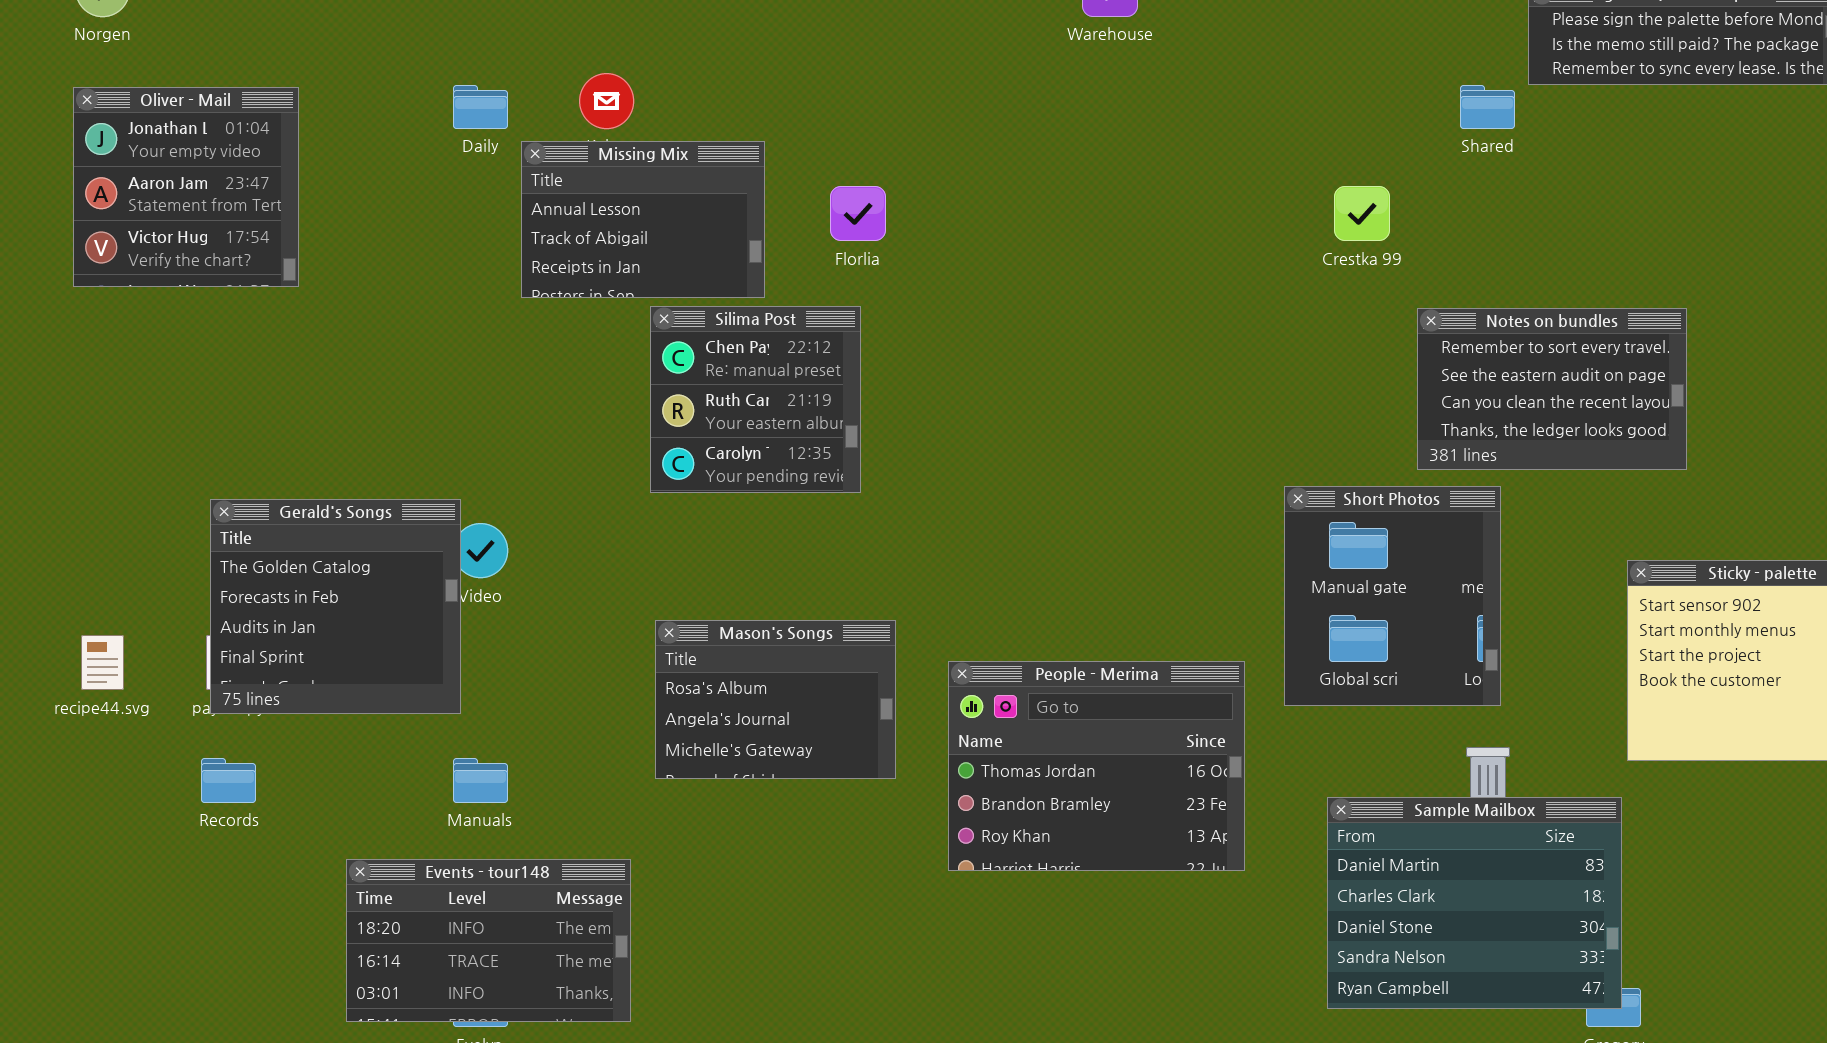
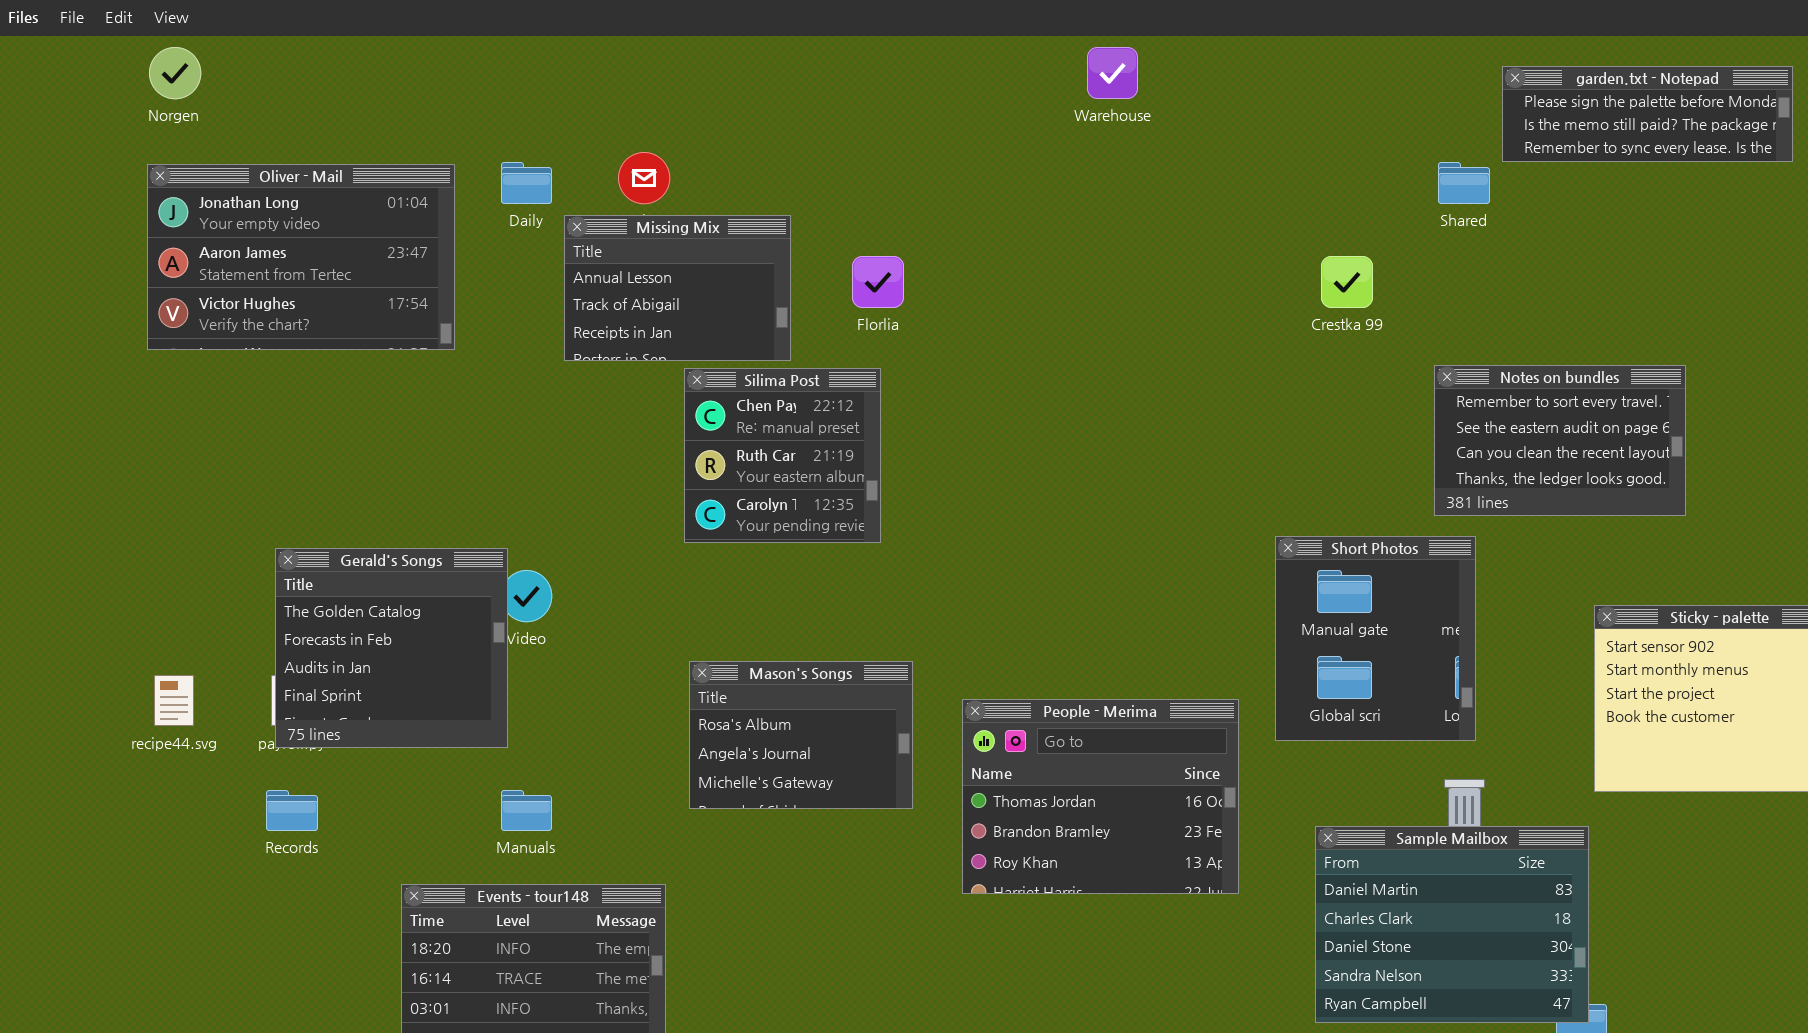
Oliver - Mail: [73,87,299,287] -> [147,164,455,350], resized
Notes on bundles: [1417,308,1687,470] -> [1434,365,1686,516], moved

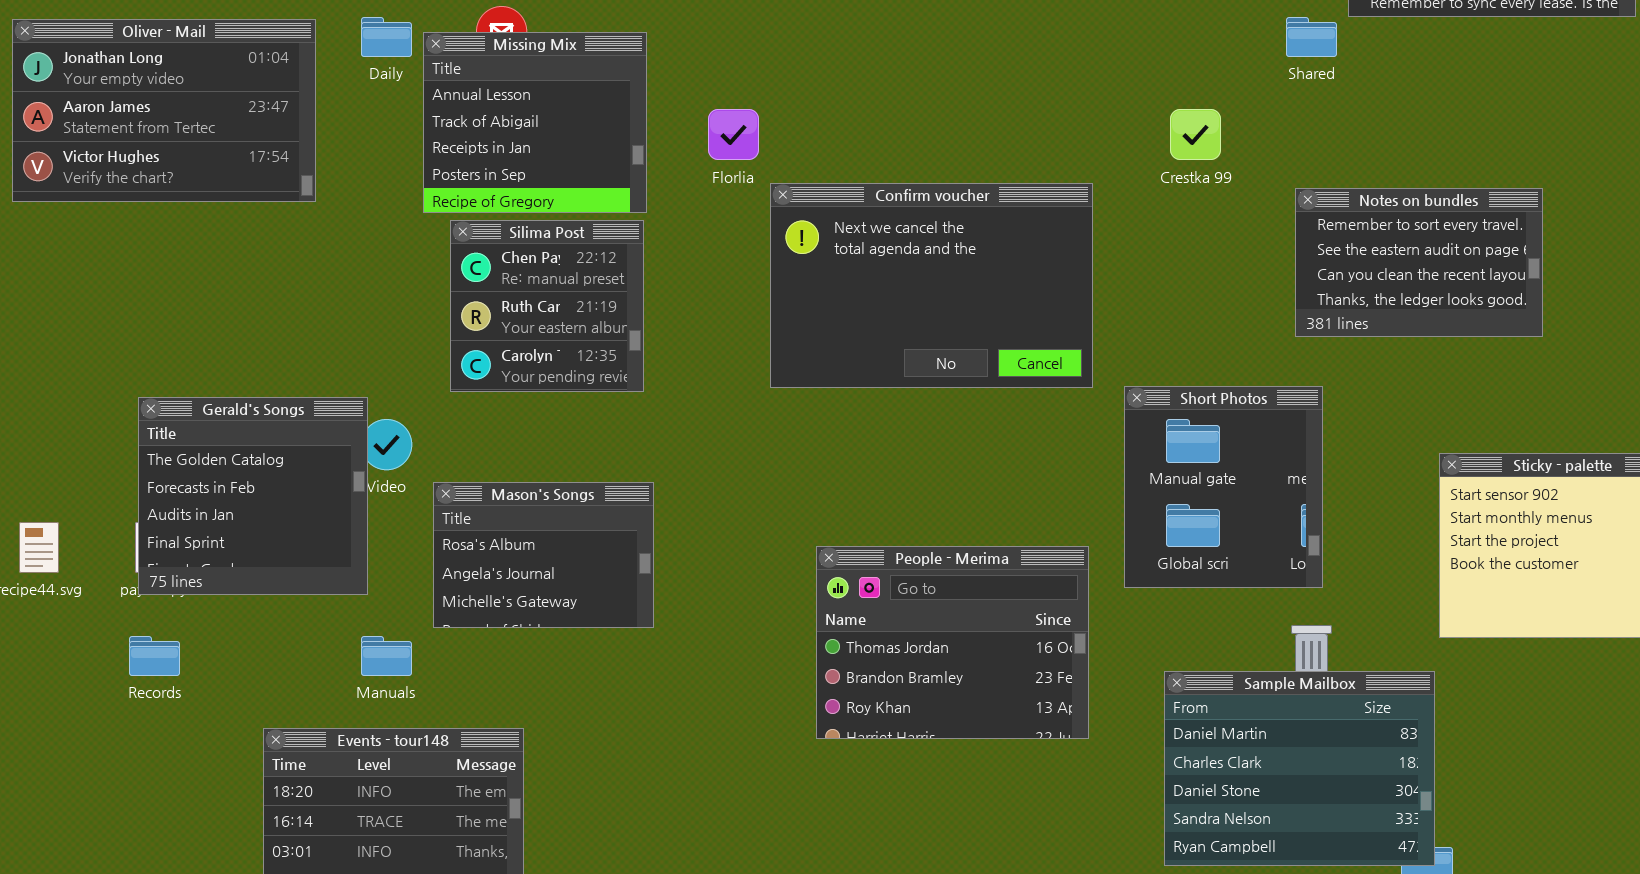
Missing Mix: [564,215,791,361] -> [423,32,647,213], resized
Confirm voucher: none -> [770,183,1093,388], opened
Notes on bundles: [1434,365,1686,516] -> [1295,188,1543,337], moved
Silima Post: [684,368,881,543] -> [450,220,644,392], moved
Mason's Songs: [689,661,913,809] -> [433,482,654,628], moved

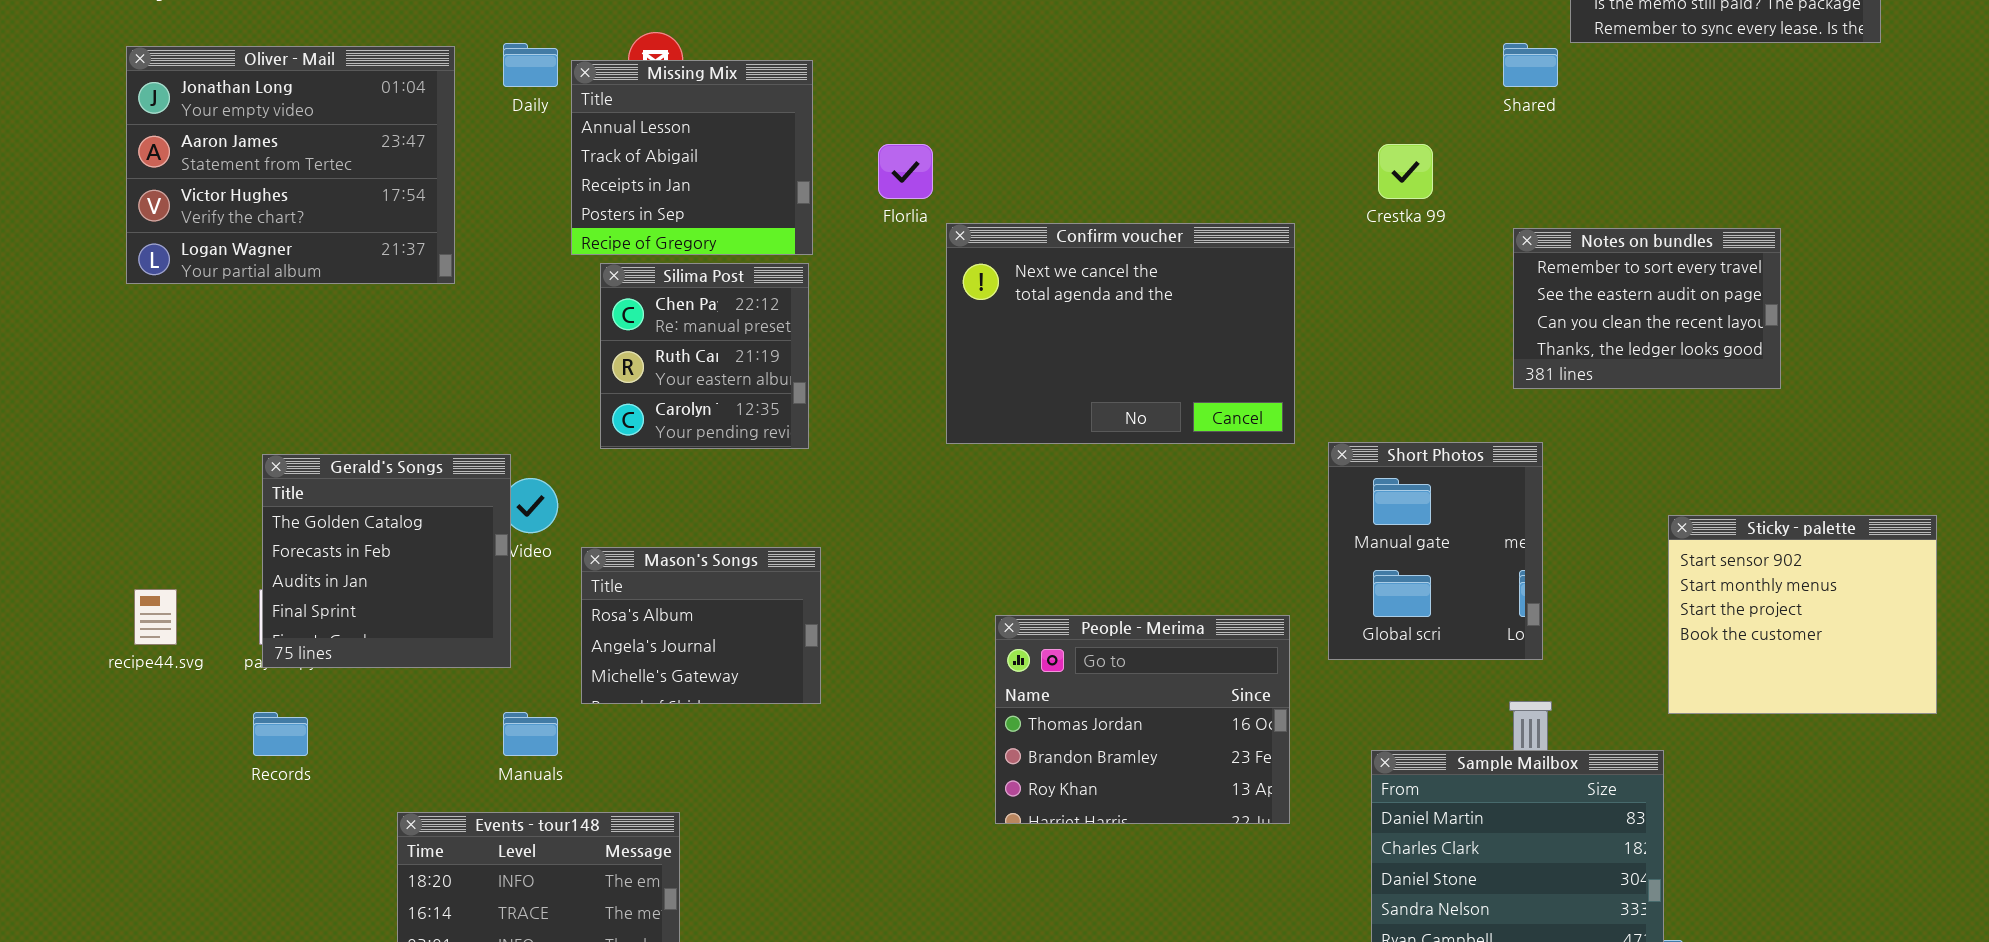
Oliver - Mail: [12,19,316,202] -> [126,46,455,284], resized

